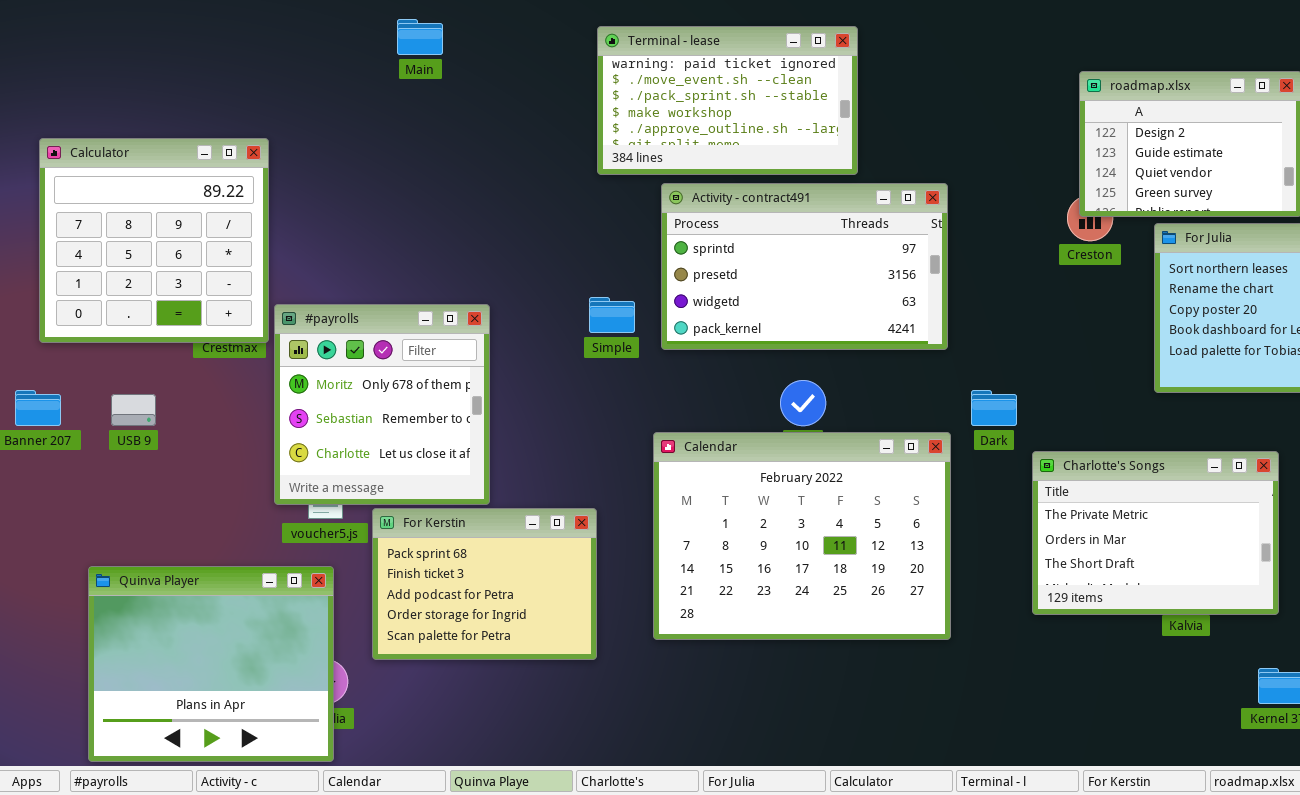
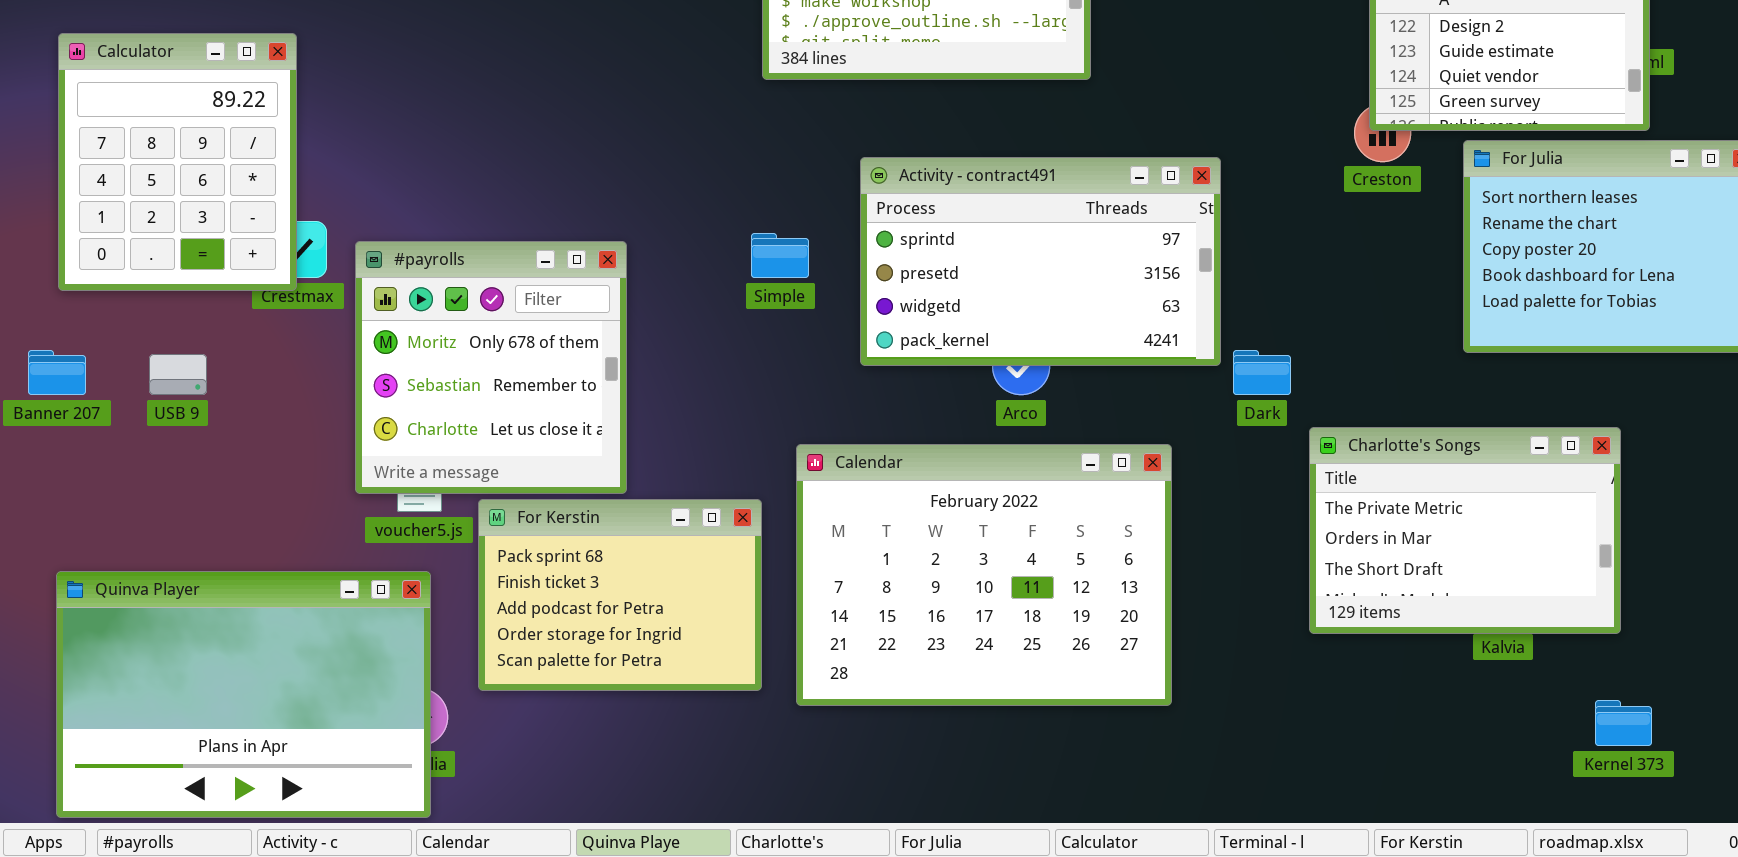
Calculator: [39,138,269,343] -> [58,33,297,291], resized
Activity - contract491: [661,183,948,350] -> [860,157,1221,366], moved
Calendar: [653,432,951,640] -> [796,444,1172,706], moved
Quinva Player: [88,566,334,762] -> [56,571,431,818], resized

